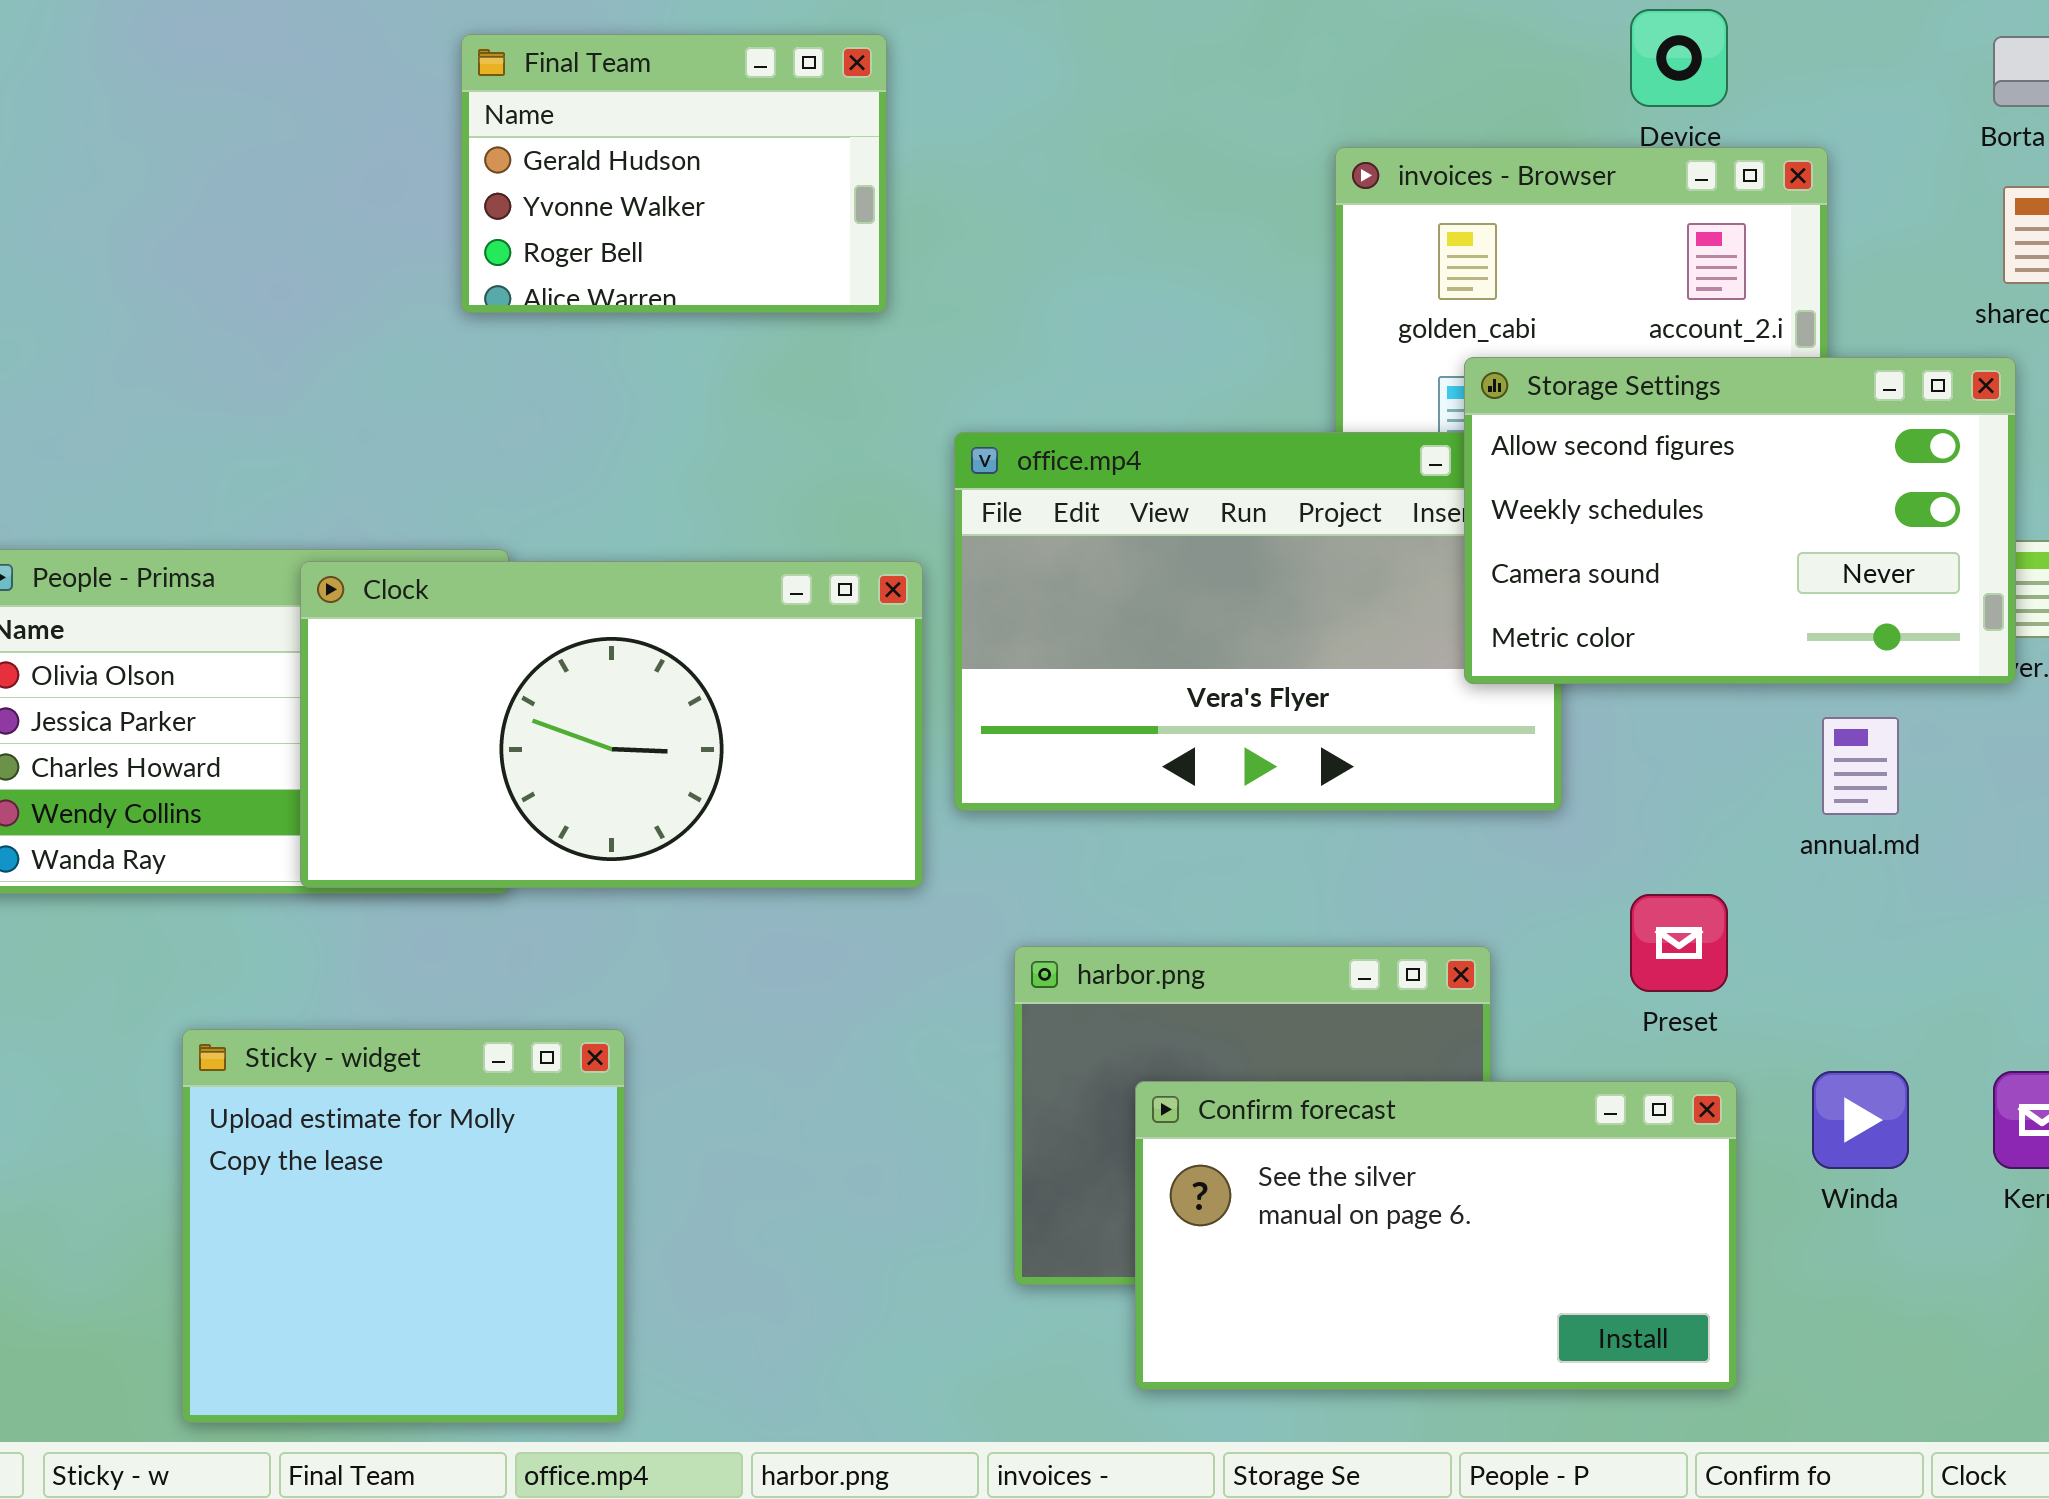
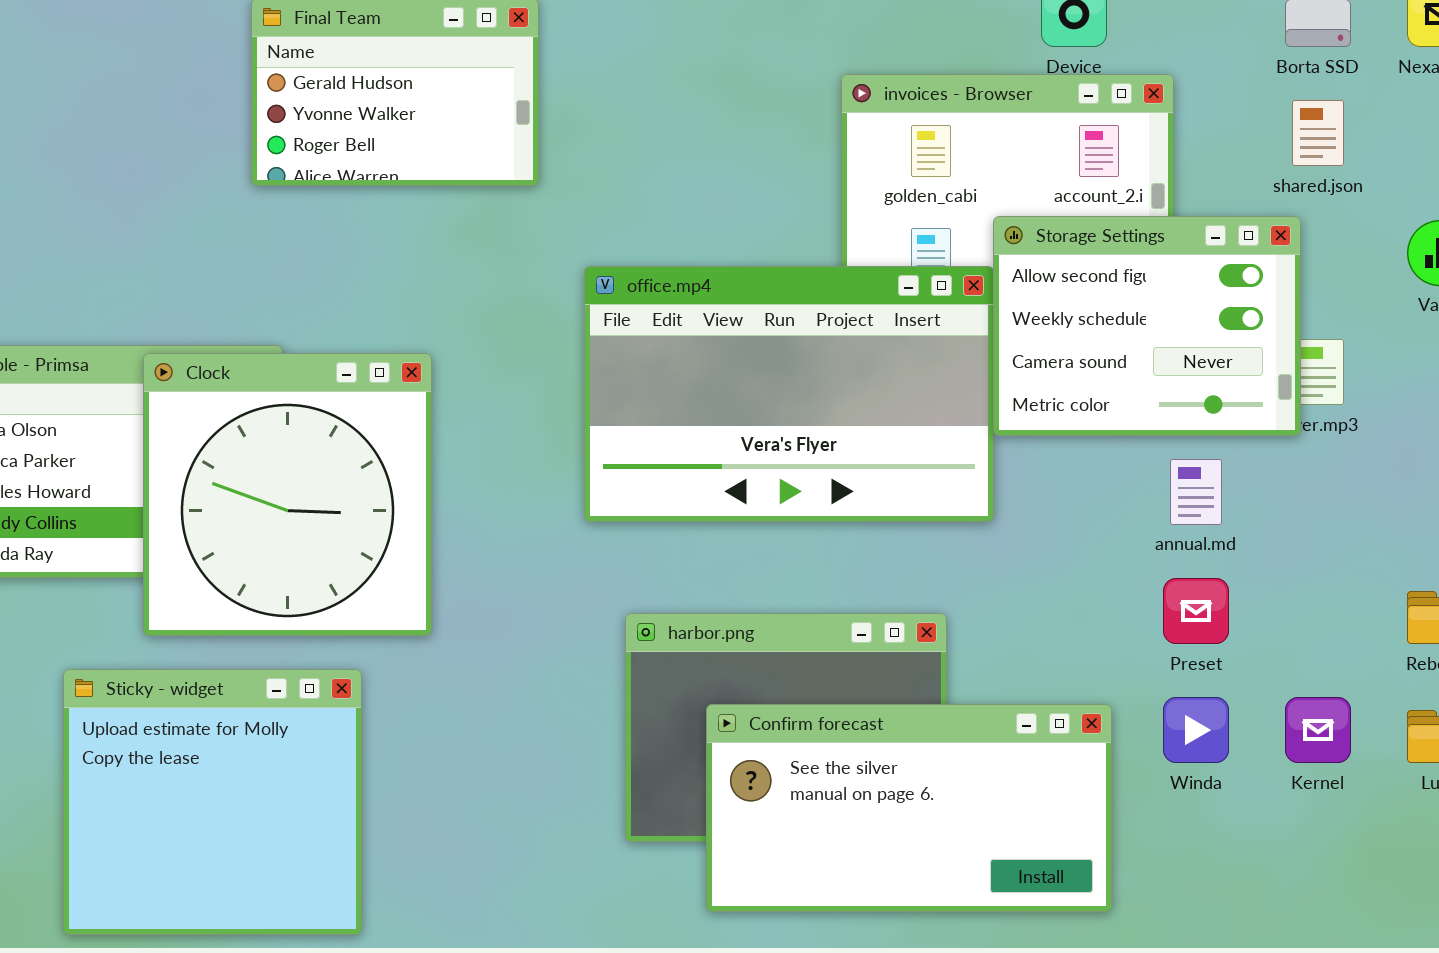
Storage Settings: [1464,357,2016,684] -> [993,216,1301,436], resized
Clock: [300,561,923,888] -> [143,353,432,636], resized
Preset: [1630,894,1728,992] -> [1163,578,1229,644], moved

